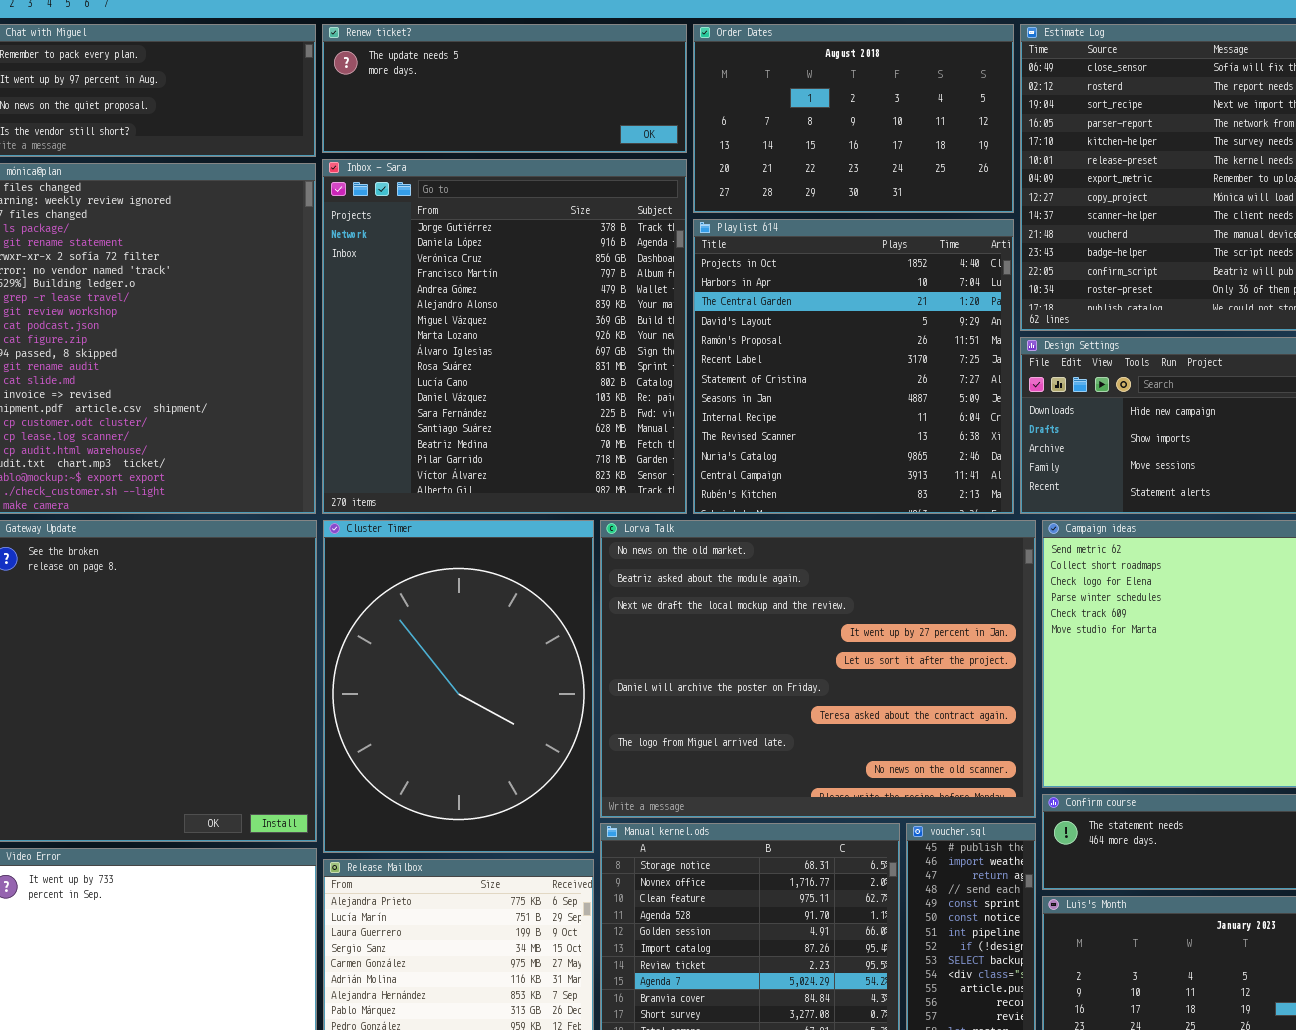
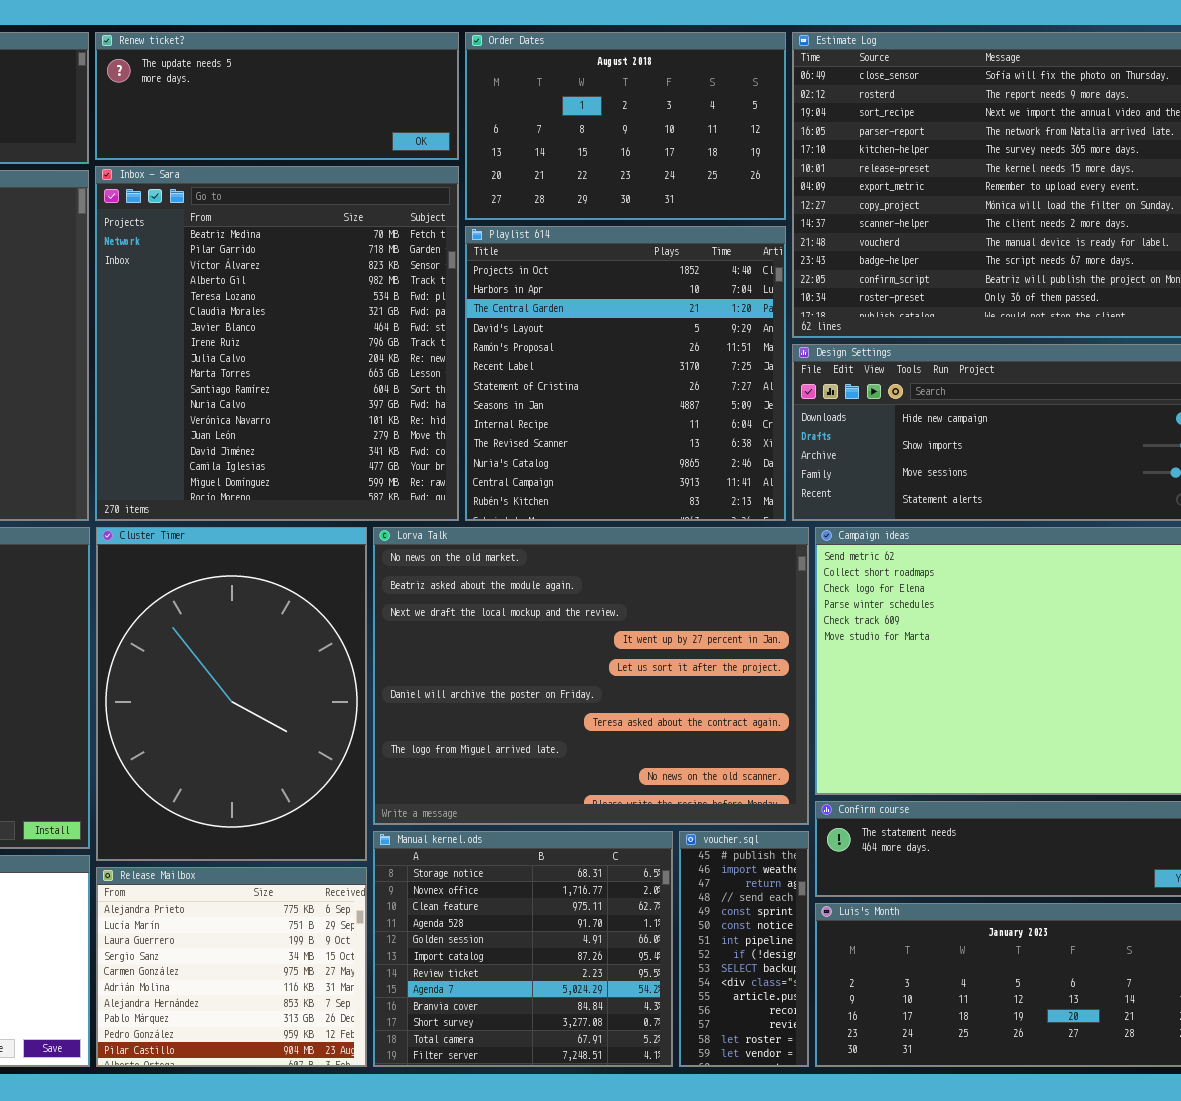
Inbox - Sara: [322,159,687,514] -> [95,166,459,521], scrolled down 14 rows

